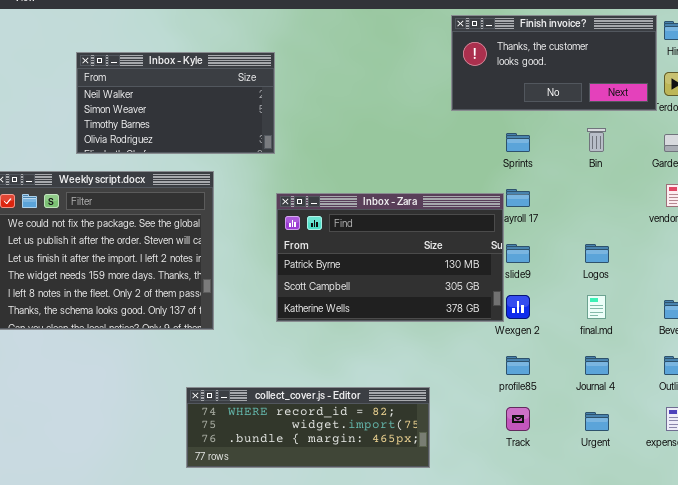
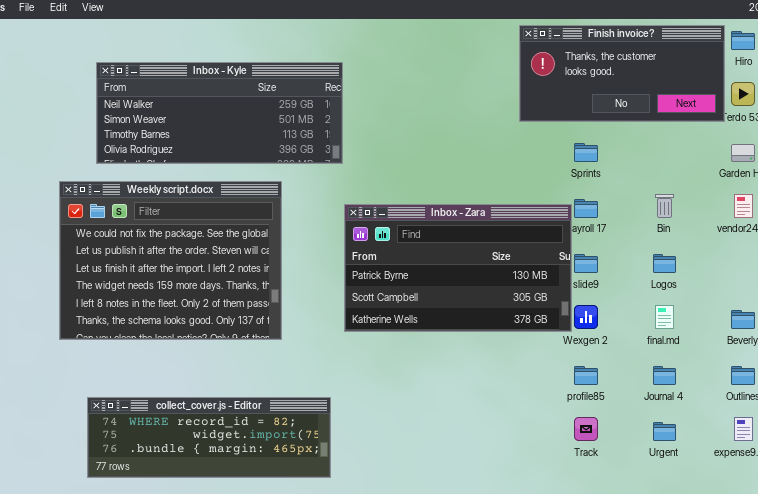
Inbox - Kyle: [76,52,275,154] -> [96,62,343,164], resized
Bin: [587,128,606,152] -> [655,194,674,218], moved
collect_cover.js - Editor: [186,387,430,468] -> [87,397,331,478], moved

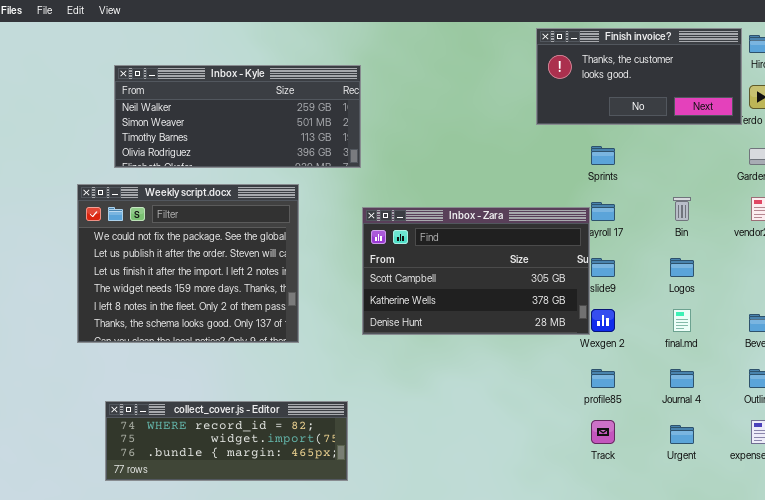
Inbox - Zara: [344,204,572,332] -> [362,207,590,335], scrolled down 1 row

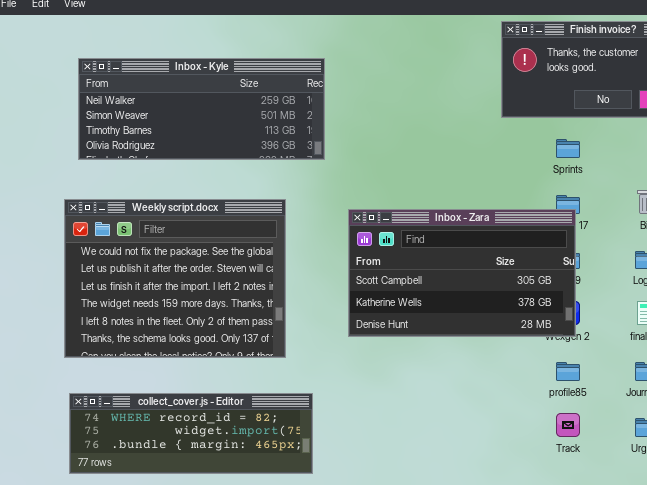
Weekly script.docx: [77,184,299,343] -> [64,199,286,358], moved
Inbox - Zara: [362,207,590,335] -> [348,209,576,337], moved

